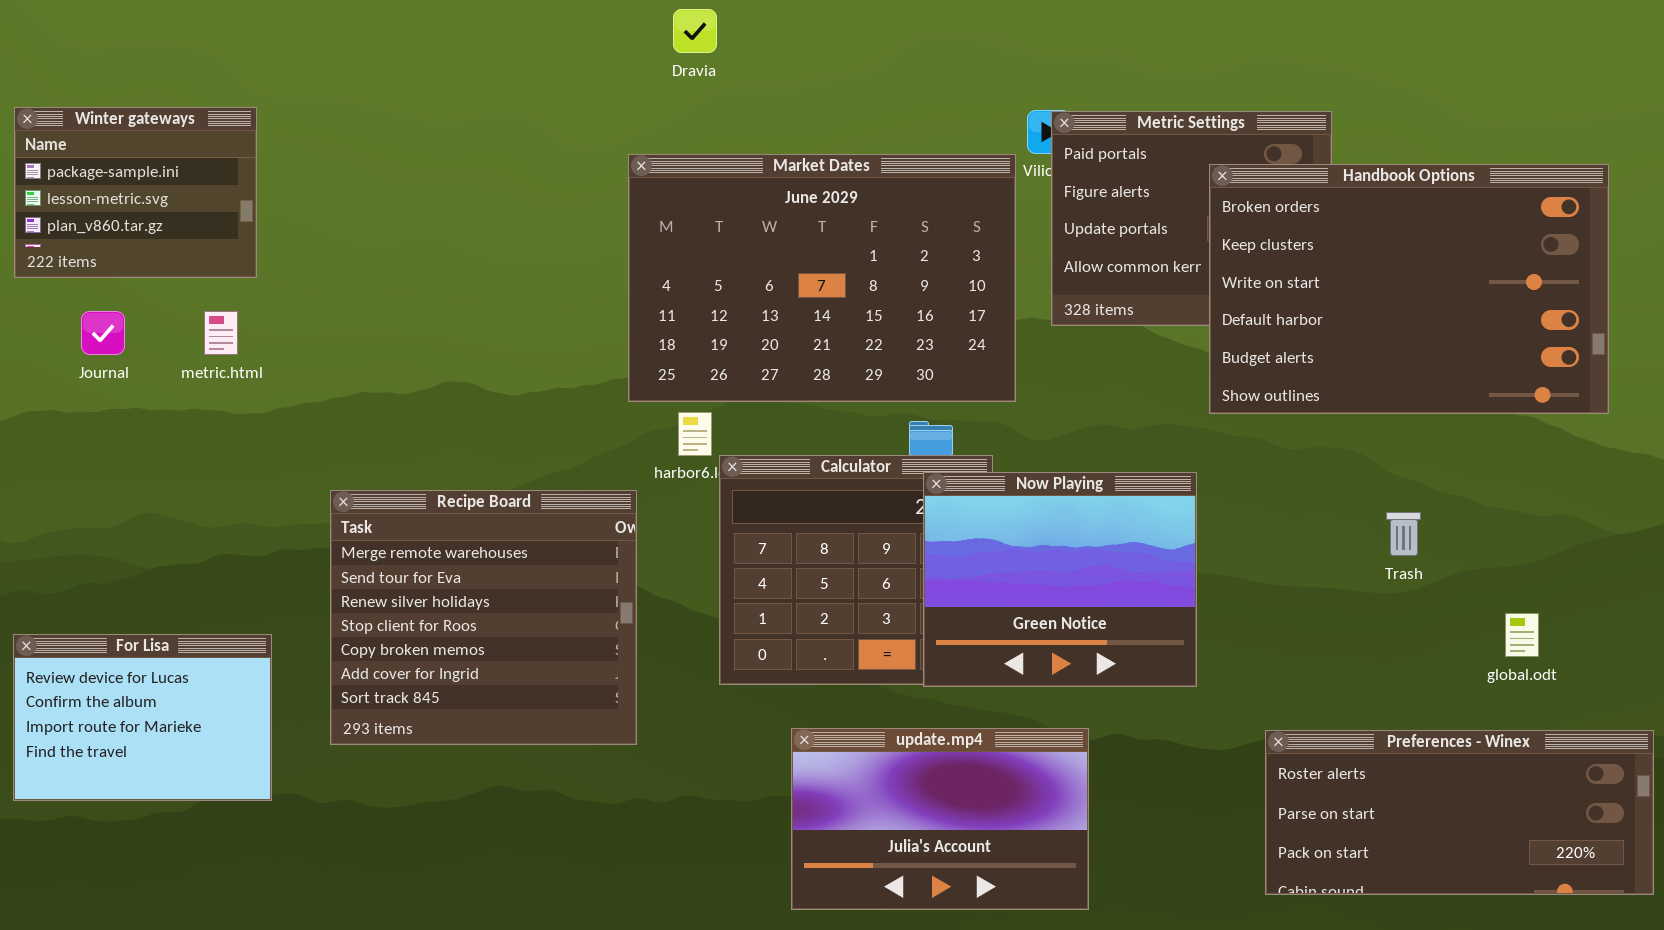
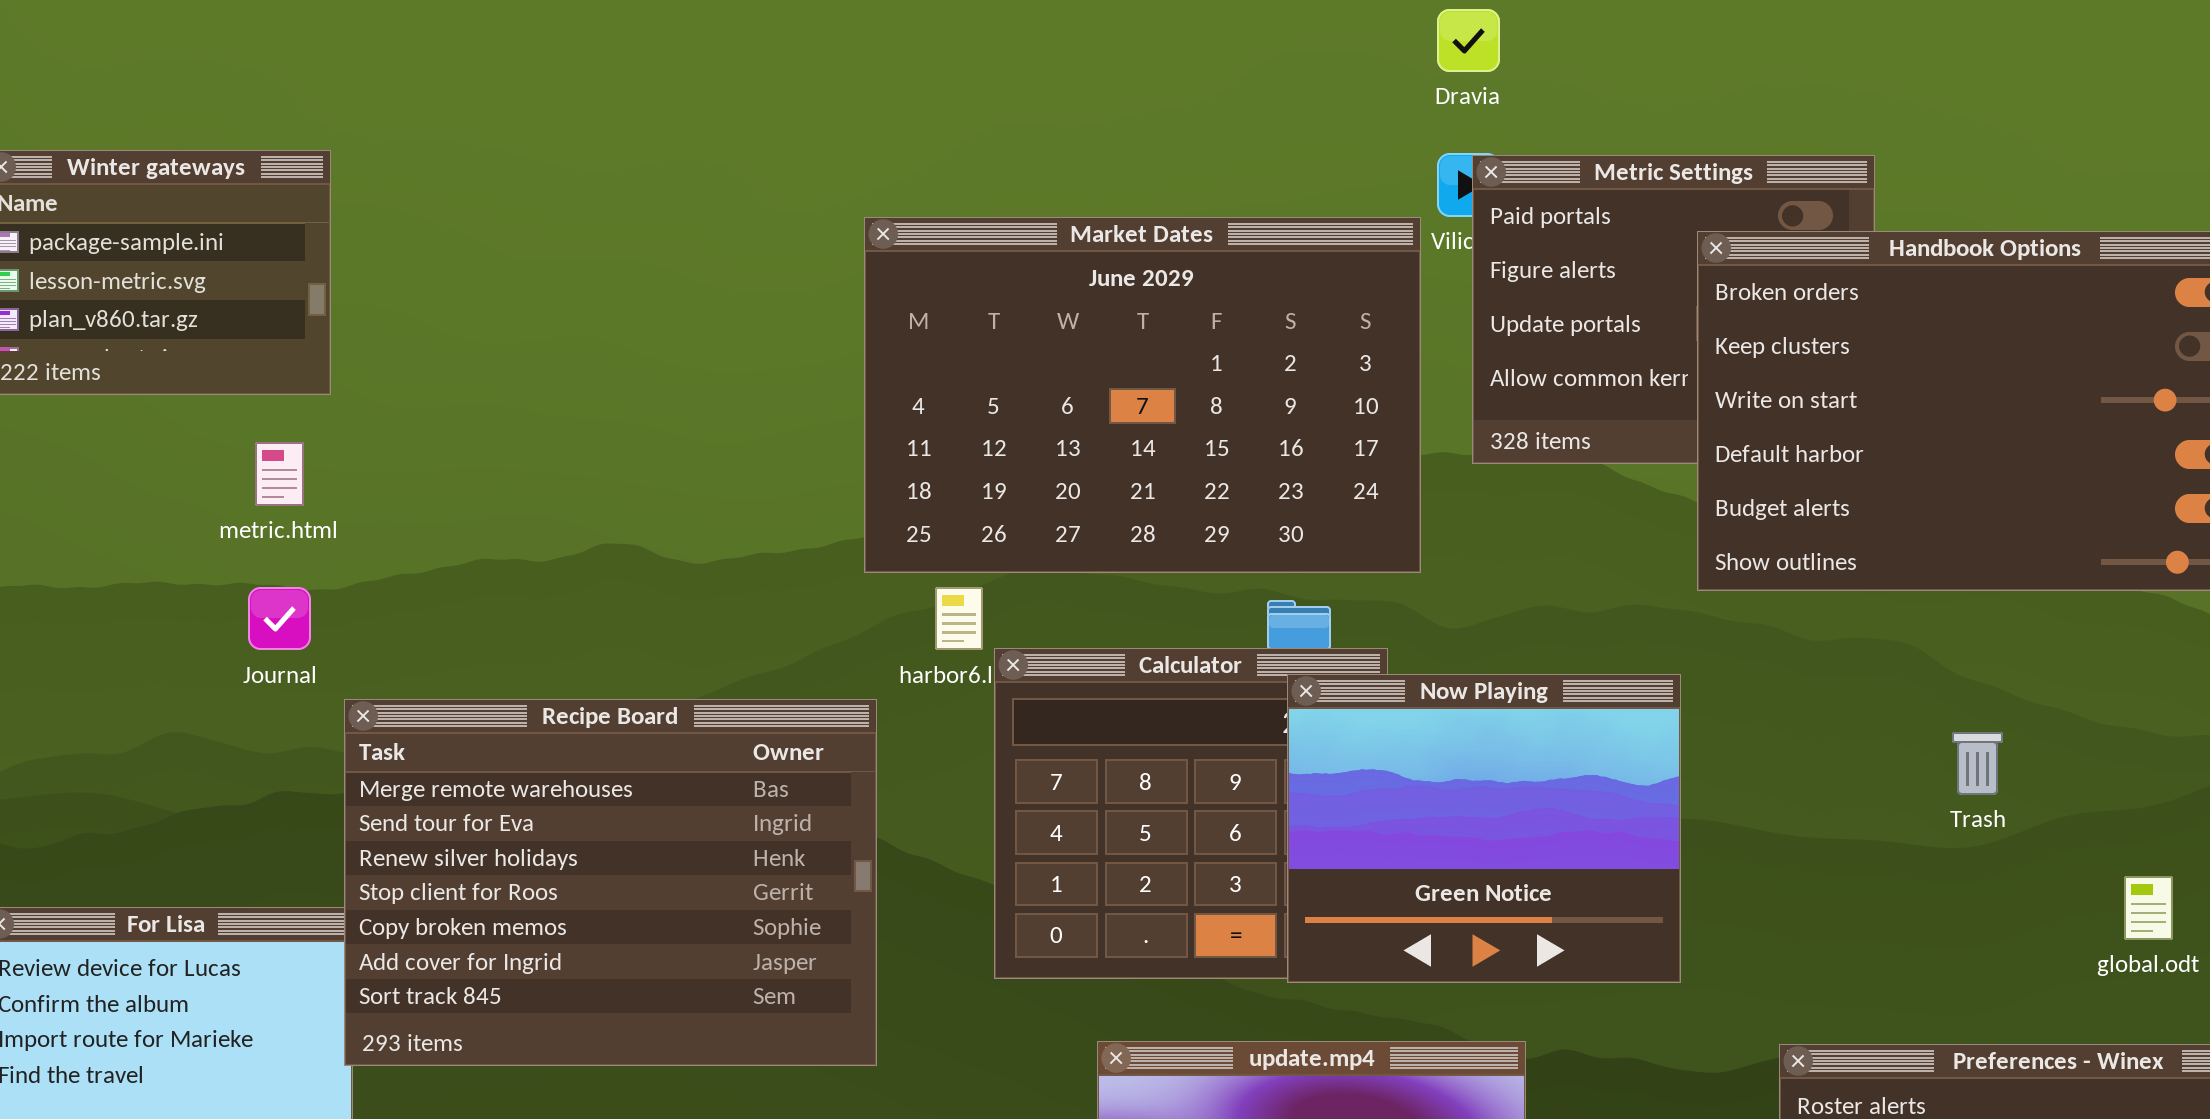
Dravia: [673,9,717,53] -> [1437,9,1500,72], moved
Journal: [81,311,125,355] -> [248,587,311,650], moved
Recipe Board: [330,490,637,745] -> [344,699,877,1066], resized

